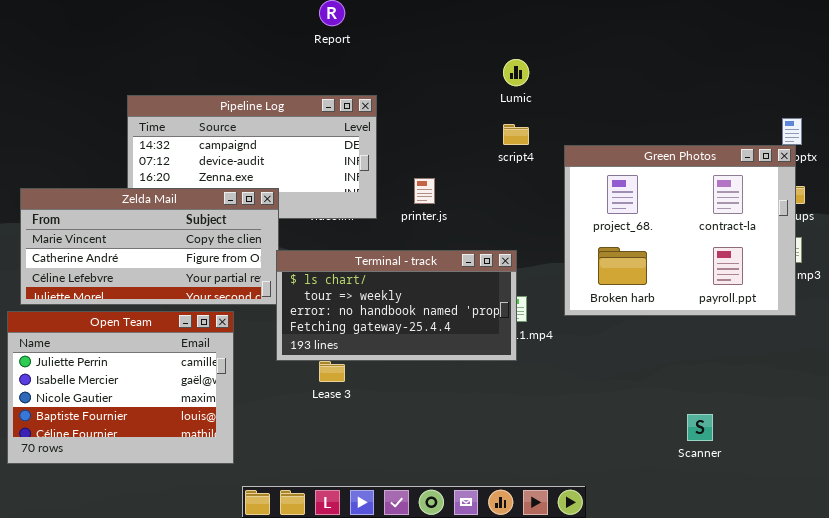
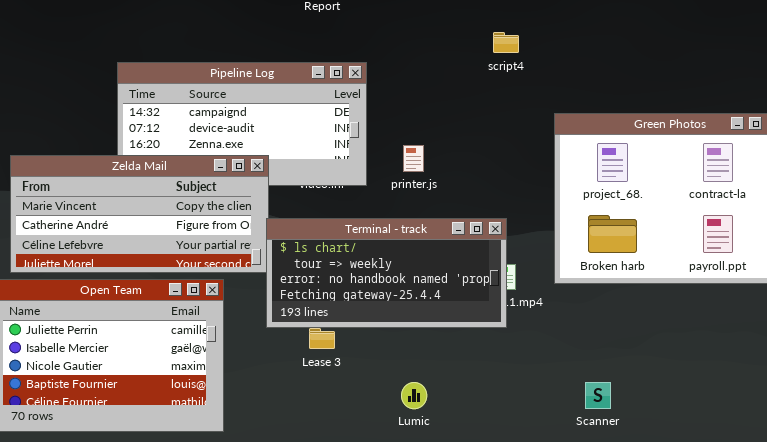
Lumic: [503,59,529,86] -> [401,382,427,409], moved
script4: [503,124,529,145] -> [493,32,519,53], moved
Scanner: [687,414,713,441] -> [585,382,611,409], moved

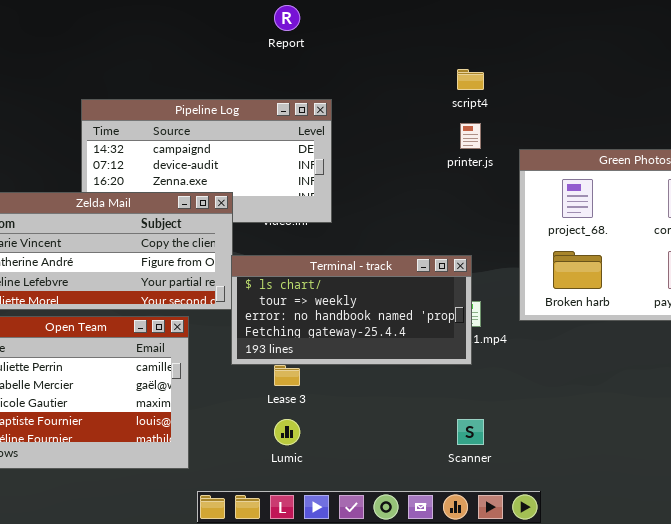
printer.js: [403,145,424,172] -> [460,123,481,149], moved
Lumic: [401,382,427,409] -> [274,419,300,445], moved
Scanner: [585,382,611,409] -> [457,419,484,445], moved

